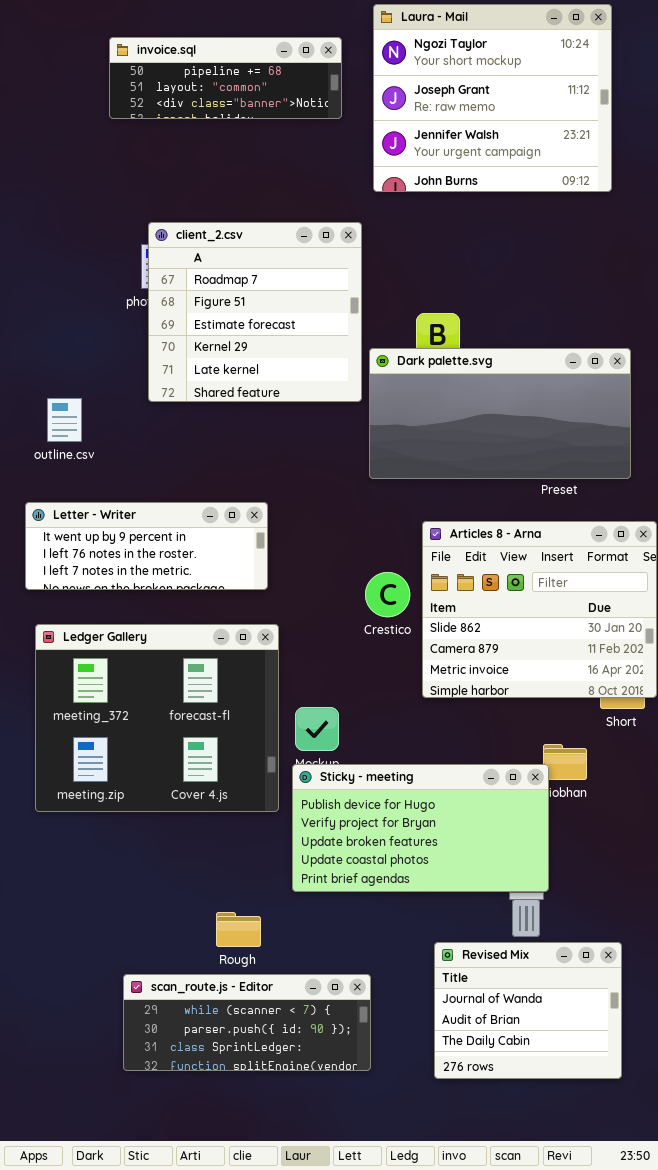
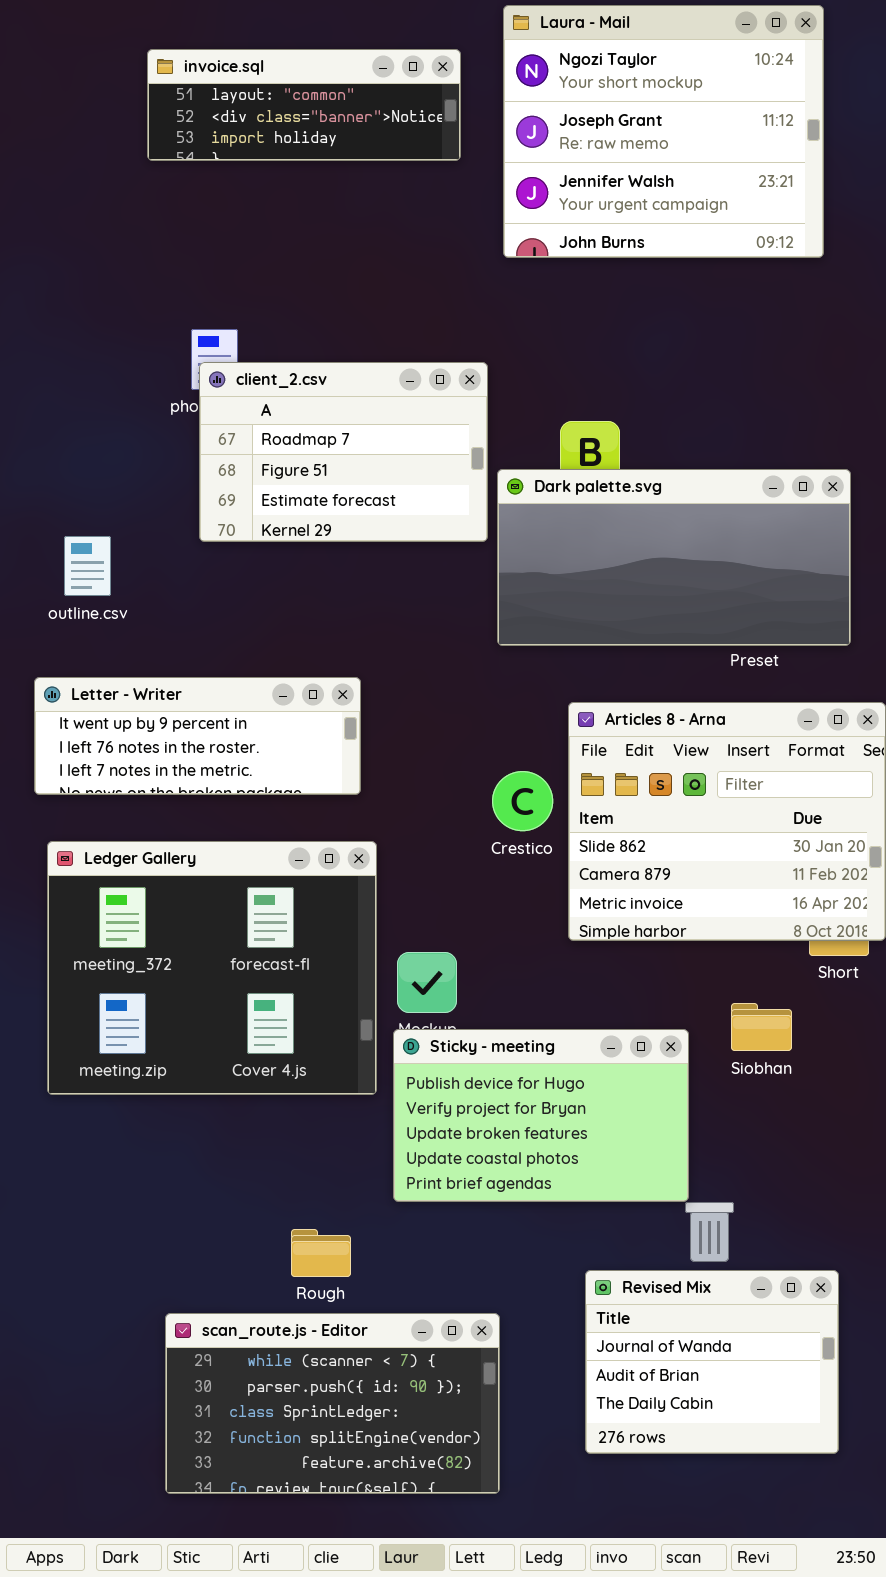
invoice.sql: [109,37,342,119] -> [147,49,461,161], scrolled down 1 row
client_2.csv: [148,222,362,402] -> [199,362,488,542], resized
Sticky - meeting: [292,764,549,892] -> [393,1029,689,1202], resized
scan_route.js - Editor: [123,974,371,1071] -> [165,1313,500,1494], resized

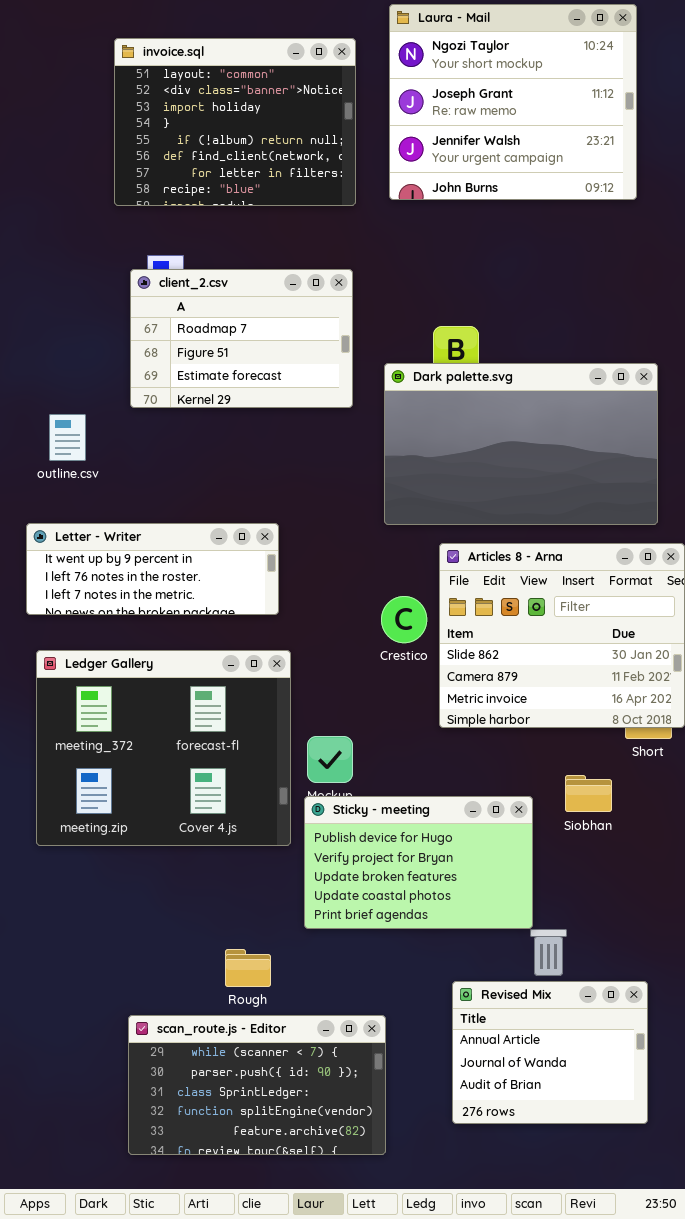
invoice.sql: [147,49,461,161] -> [114,38,356,206], resized
client_2.csv: [199,362,488,542] -> [130,269,353,408], moved
Dark palette.svg: [497,469,851,646] -> [384,363,658,525], resized
Revised Mix: [585,1270,839,1454] -> [452,981,648,1124], scrolled up 1 row

